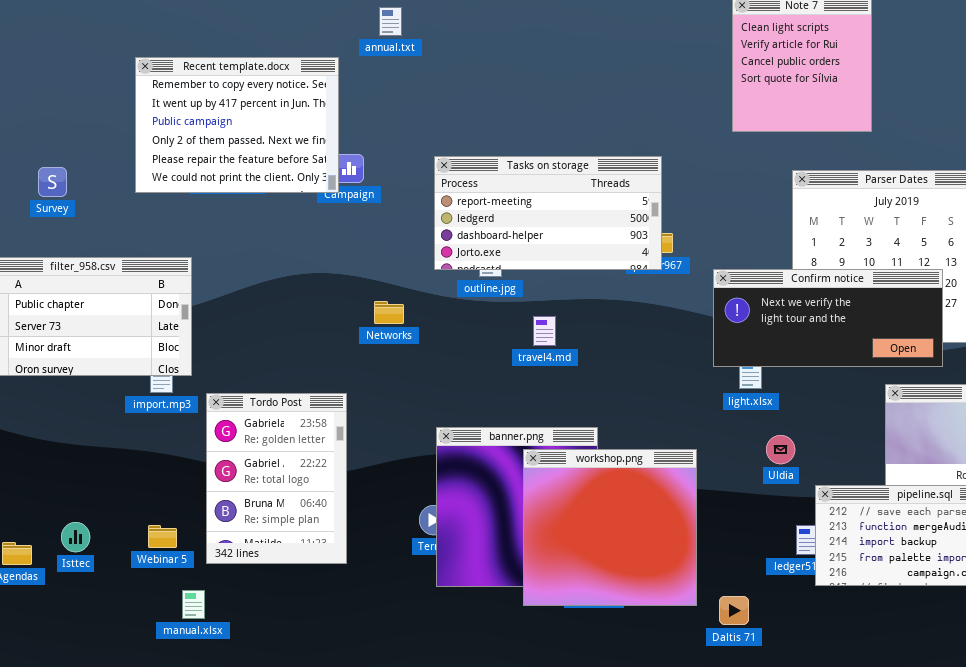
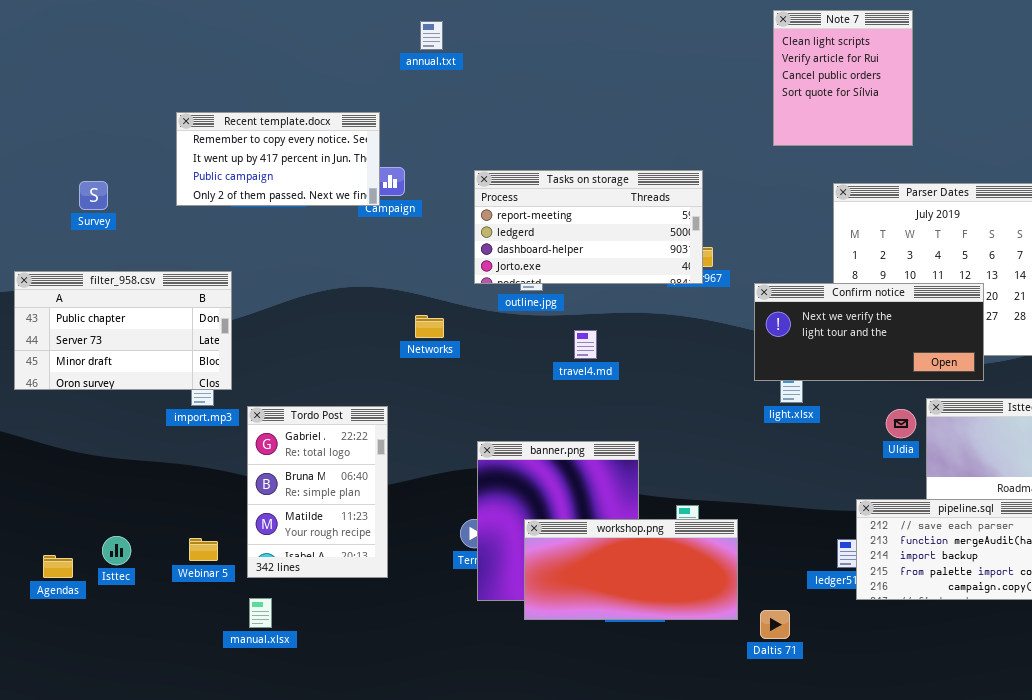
Recent template.docx: [135,57,339,193] -> [176,112,380,206], resized
Tordo Post: [206,393,347,564] -> [247,406,388,578], scrolled down 1 row
Uldia: [766,435,795,464] -> [886,409,916,438], moved
workshop.png: [523,449,697,606] -> [524,519,738,620], resized
manual.xlsx: [182,590,205,619] -> [249,598,272,628], moved

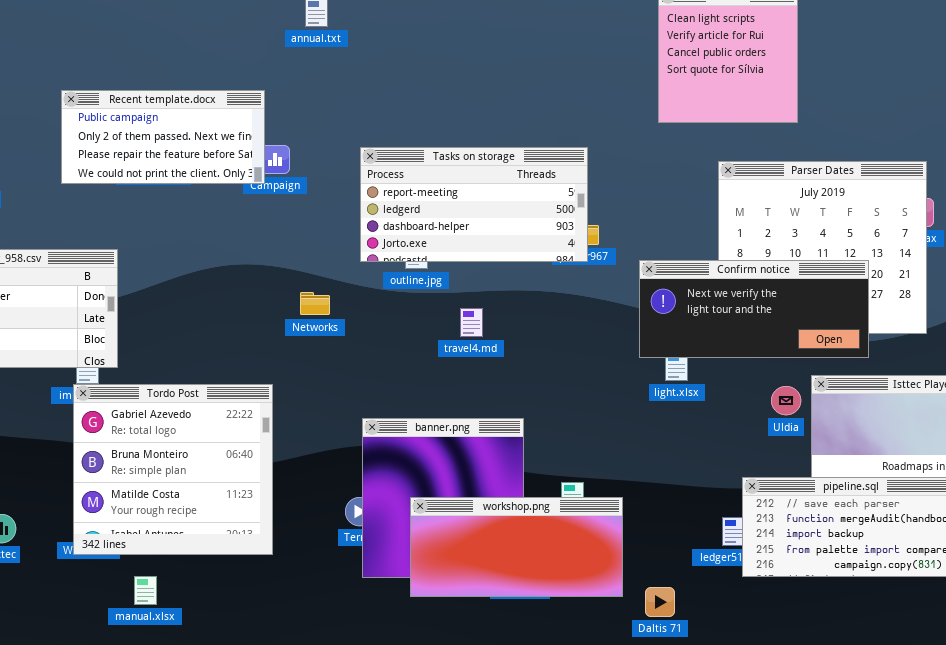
Recent template.docx: [176,112,380,206] -> [61,90,265,184], scrolled down 2 rows
Tordo Post: [247,406,388,578] -> [73,384,273,555], resized

